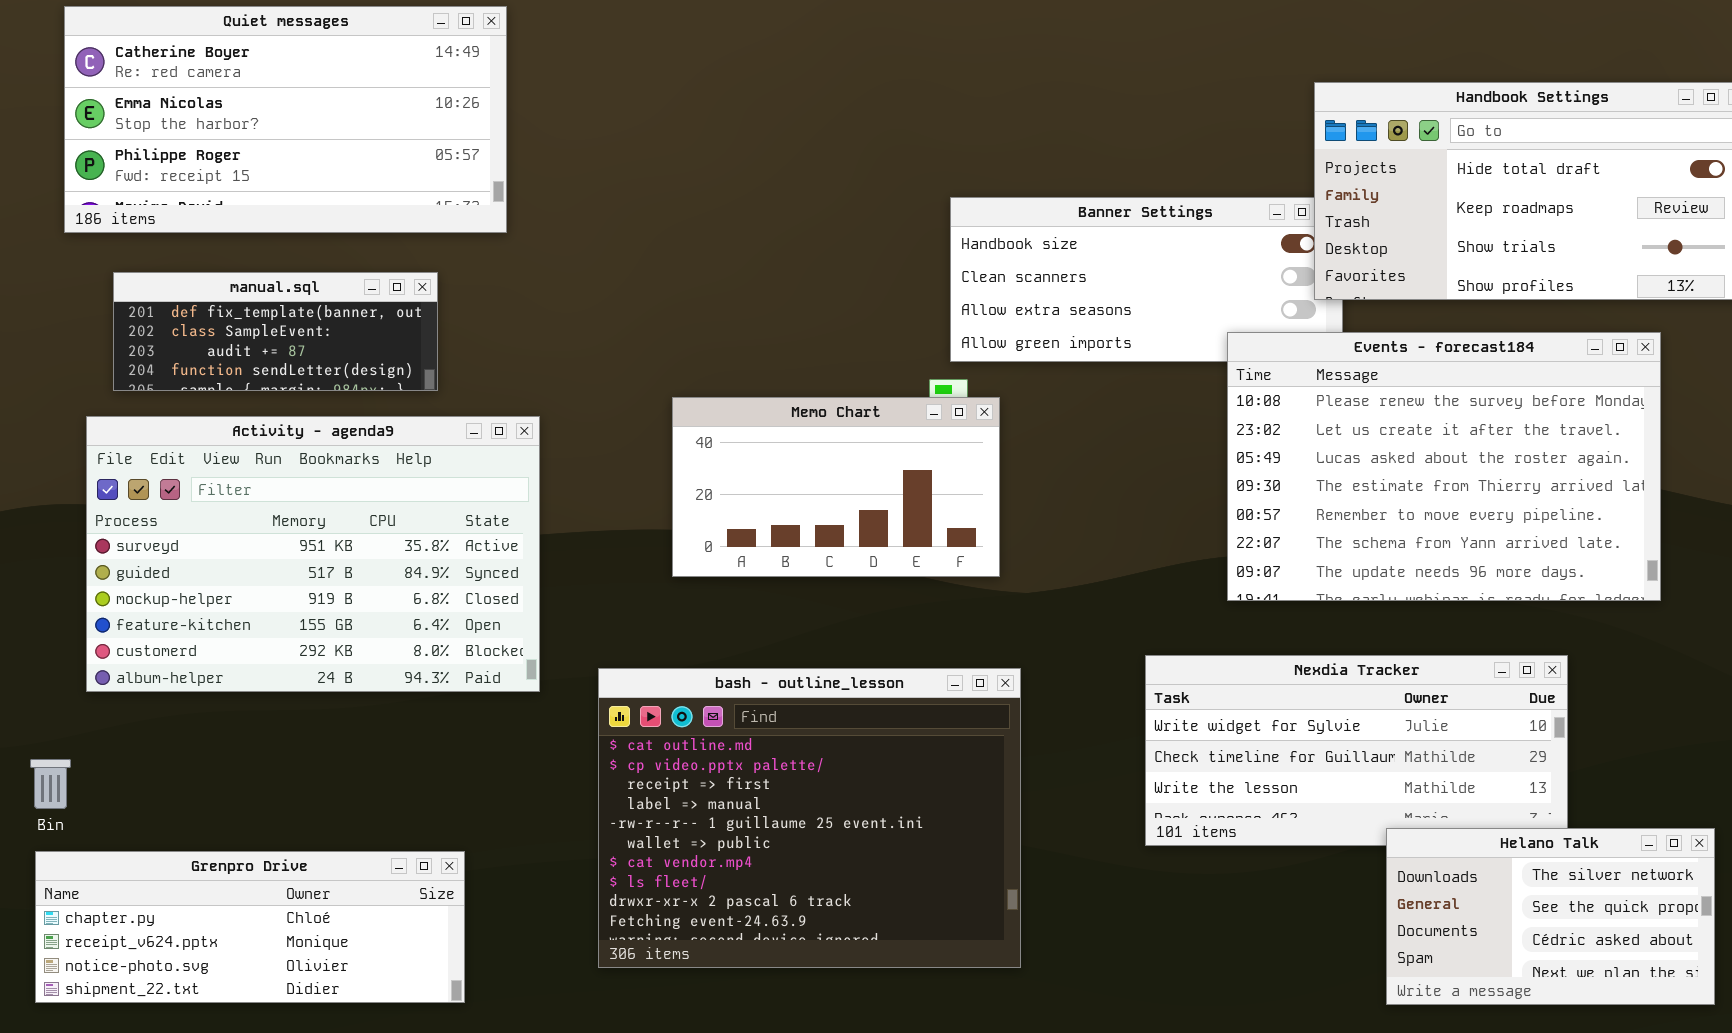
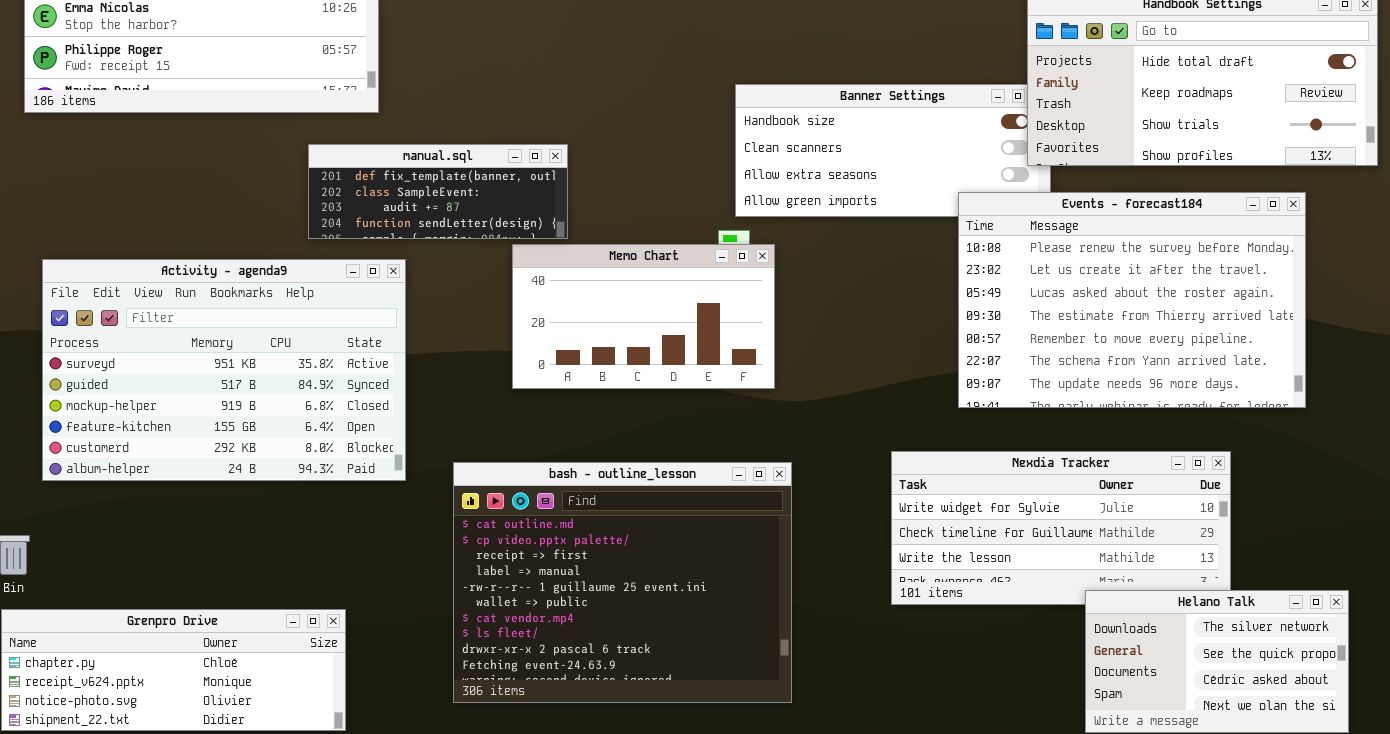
manual.sql: [113,272,438,391] -> [308,144,568,239], moved

